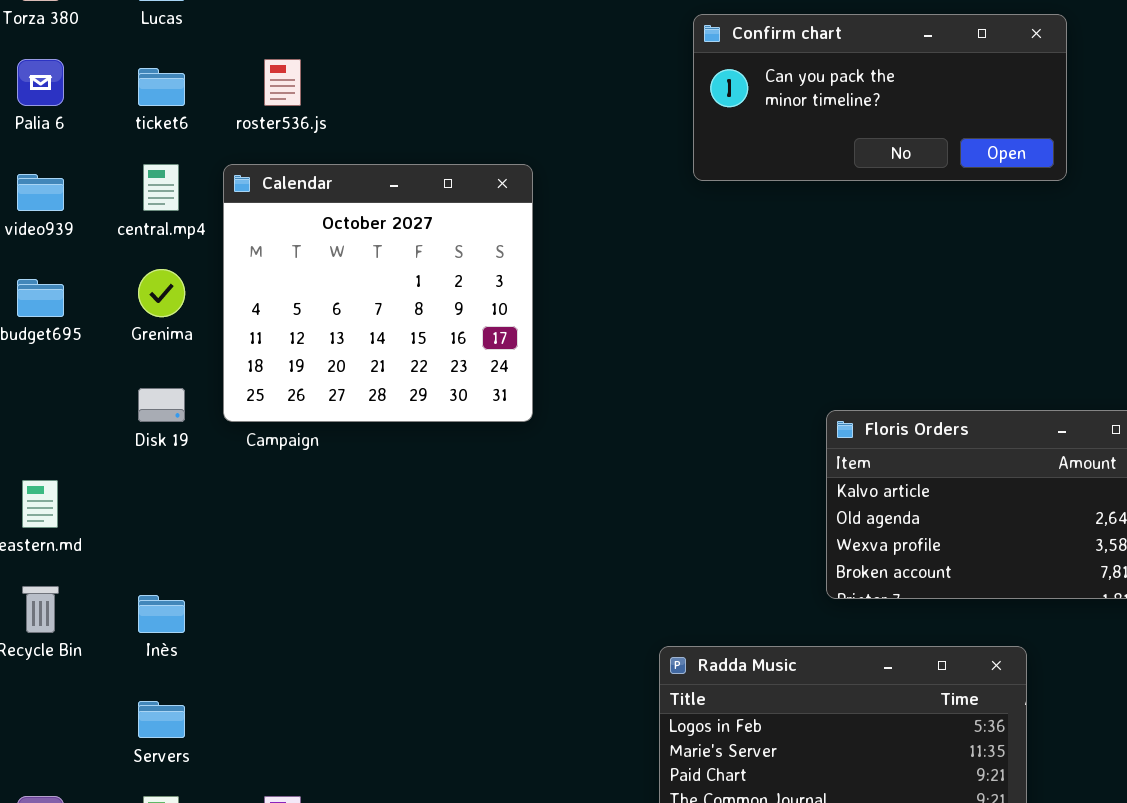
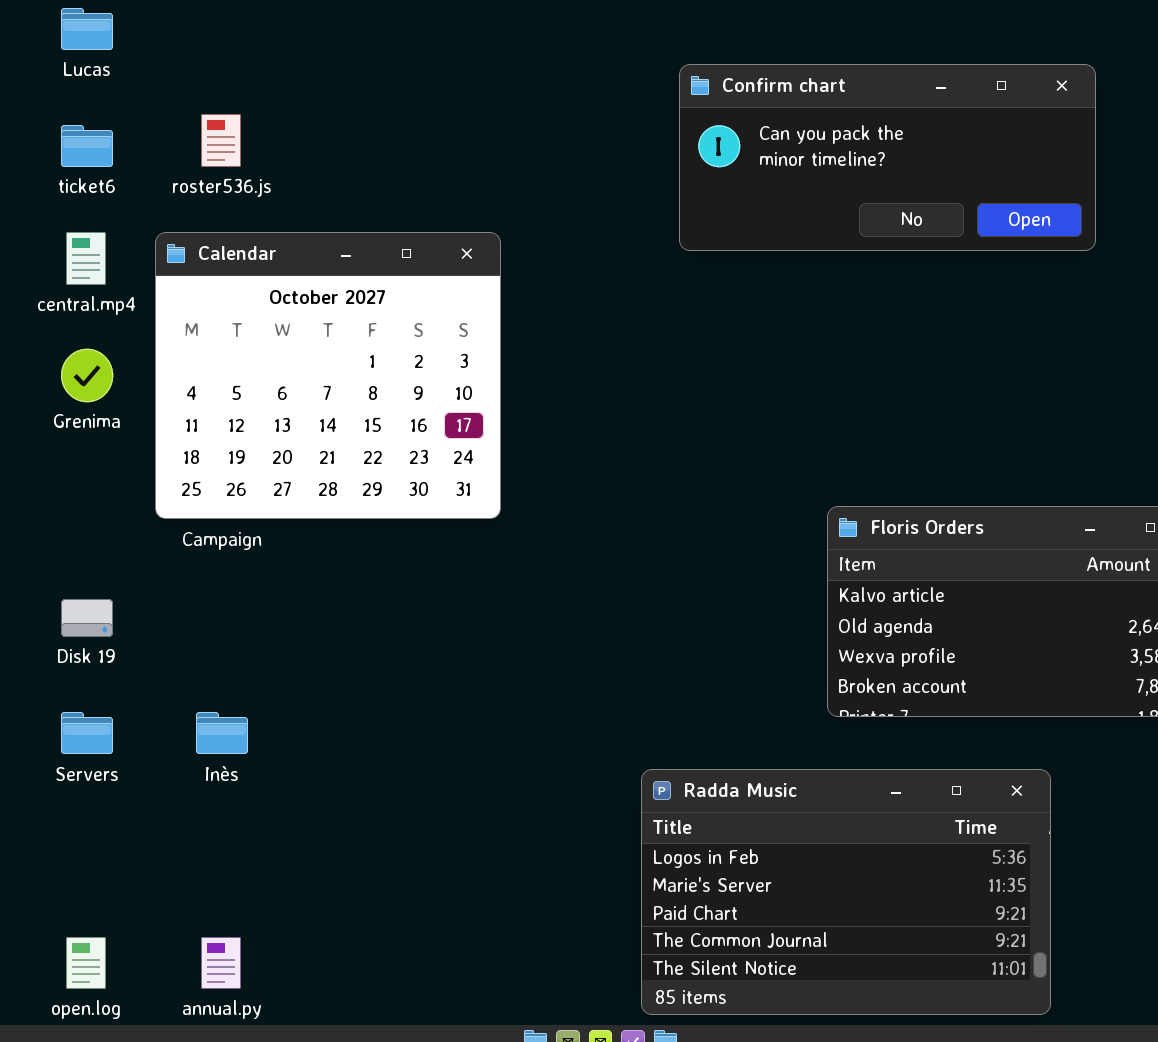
Disk 19: [138,388,185,422] -> [61,599,113,637], moved
Inès: [138,595,185,633] -> [196,712,248,754], moved
Servers: [138,701,185,738] -> [61,712,113,754], moved

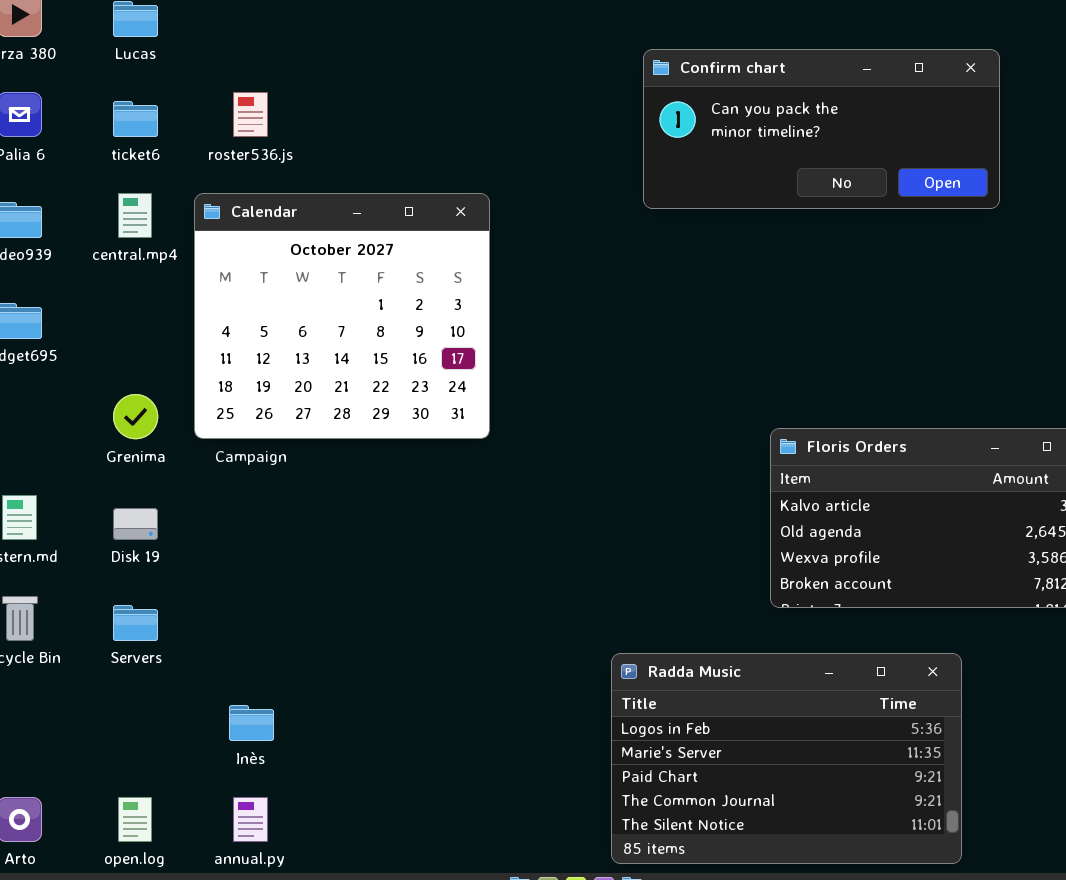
Grenima: [61,349,113,402] -> [113,394,158,439], moved
Inès: [196,712,248,754] -> [229,705,274,741], moved

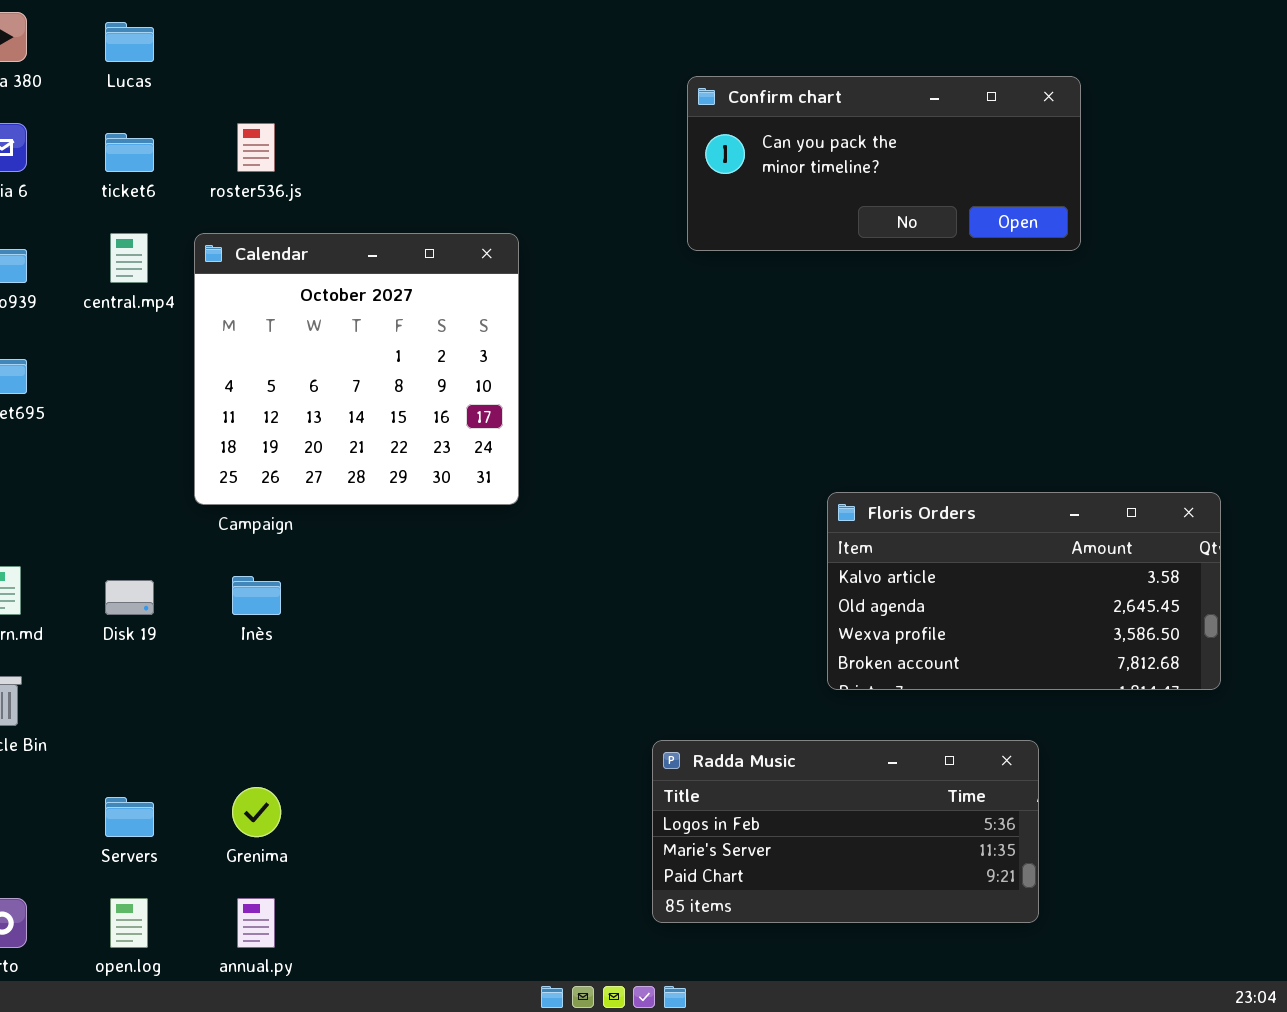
Grenima: [113,394,158,439] -> [232,787,281,837], moved
Servers: [113,605,158,641] -> [105,797,154,837], moved
Radda Music: [611,653,962,864] -> [652,740,1039,923], resized
Inès: [229,705,274,741] -> [232,576,281,615], moved

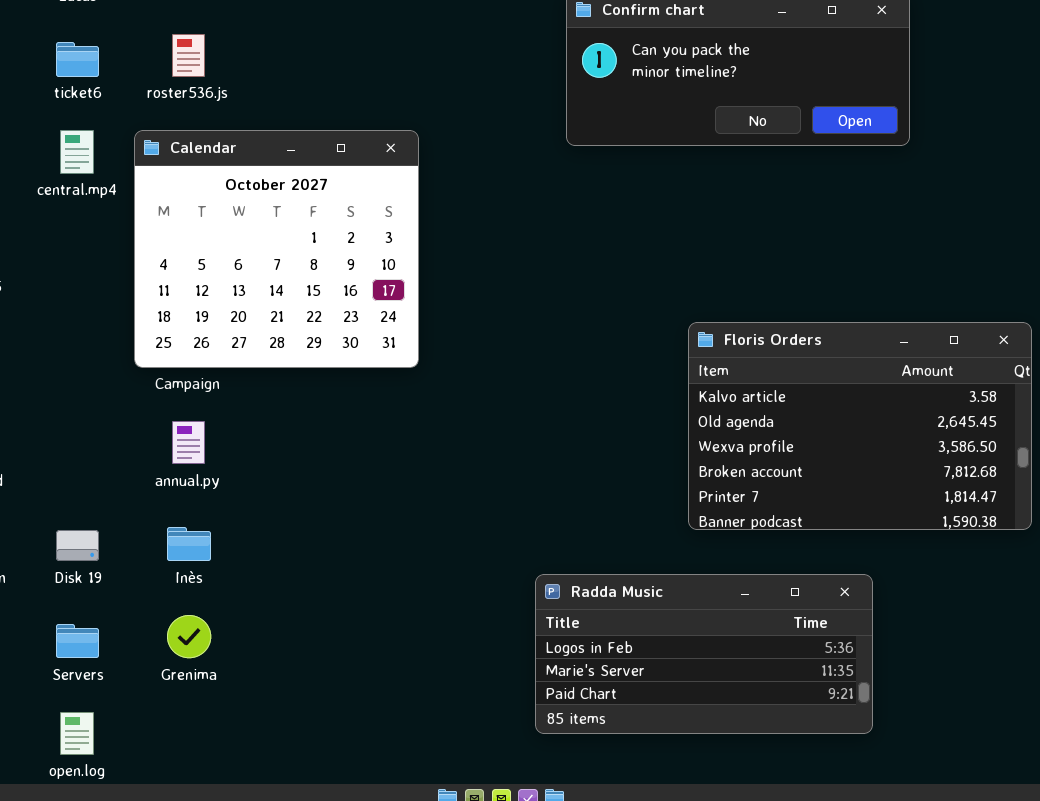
Floris Orders: [827,492,1221,690] -> [688,322,1032,530], resized
Inès: [232,576,281,615] -> [167,527,211,561], moved
Disk 19: [105,580,154,615] -> [56,530,99,561], moved
annual.py: [237,898,275,948] -> [172,421,205,464], moved

